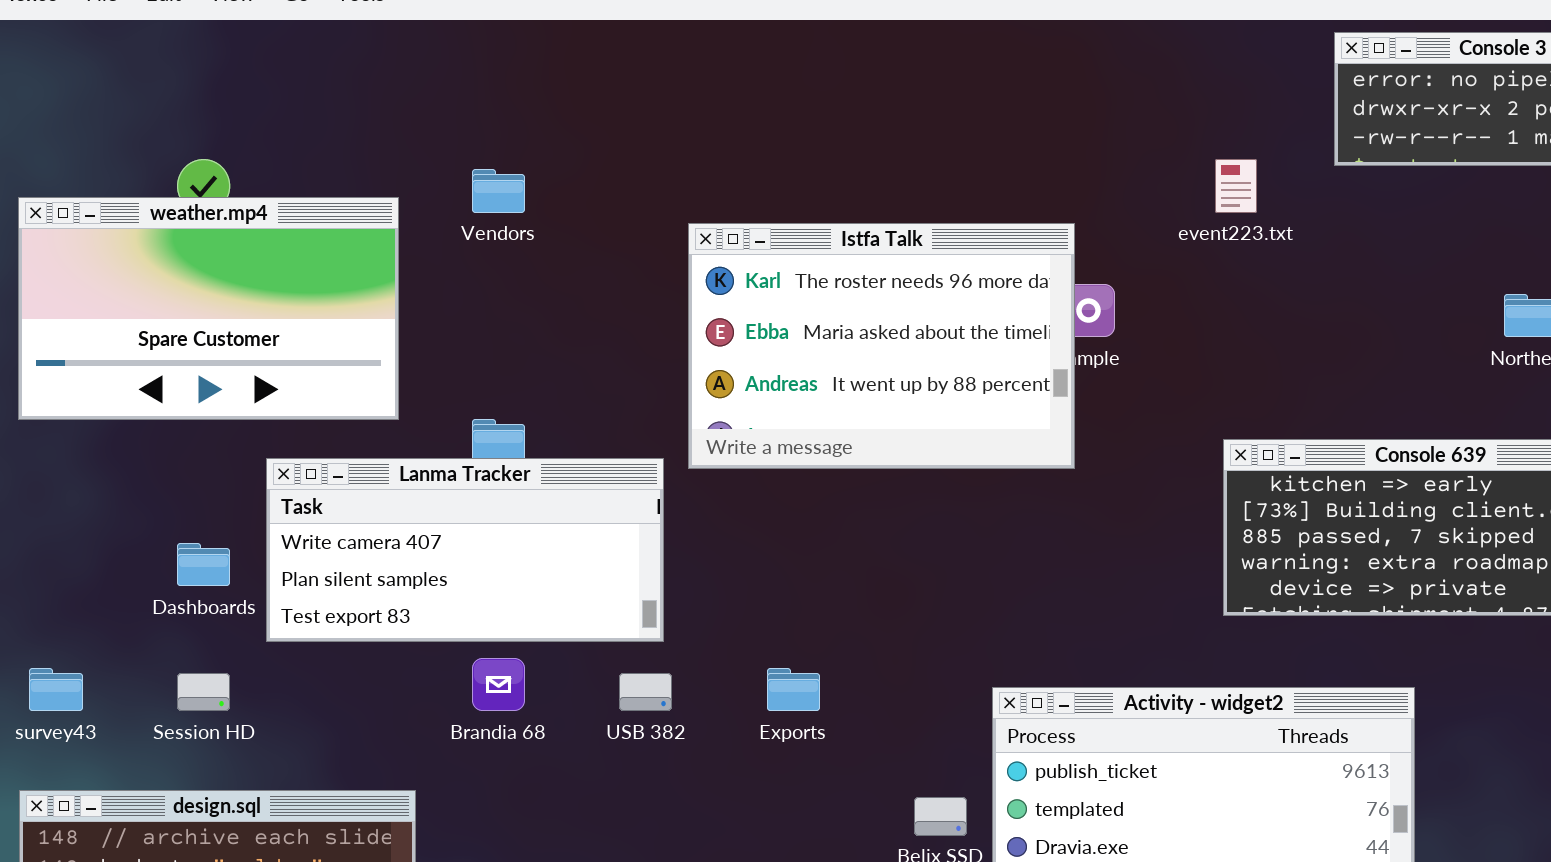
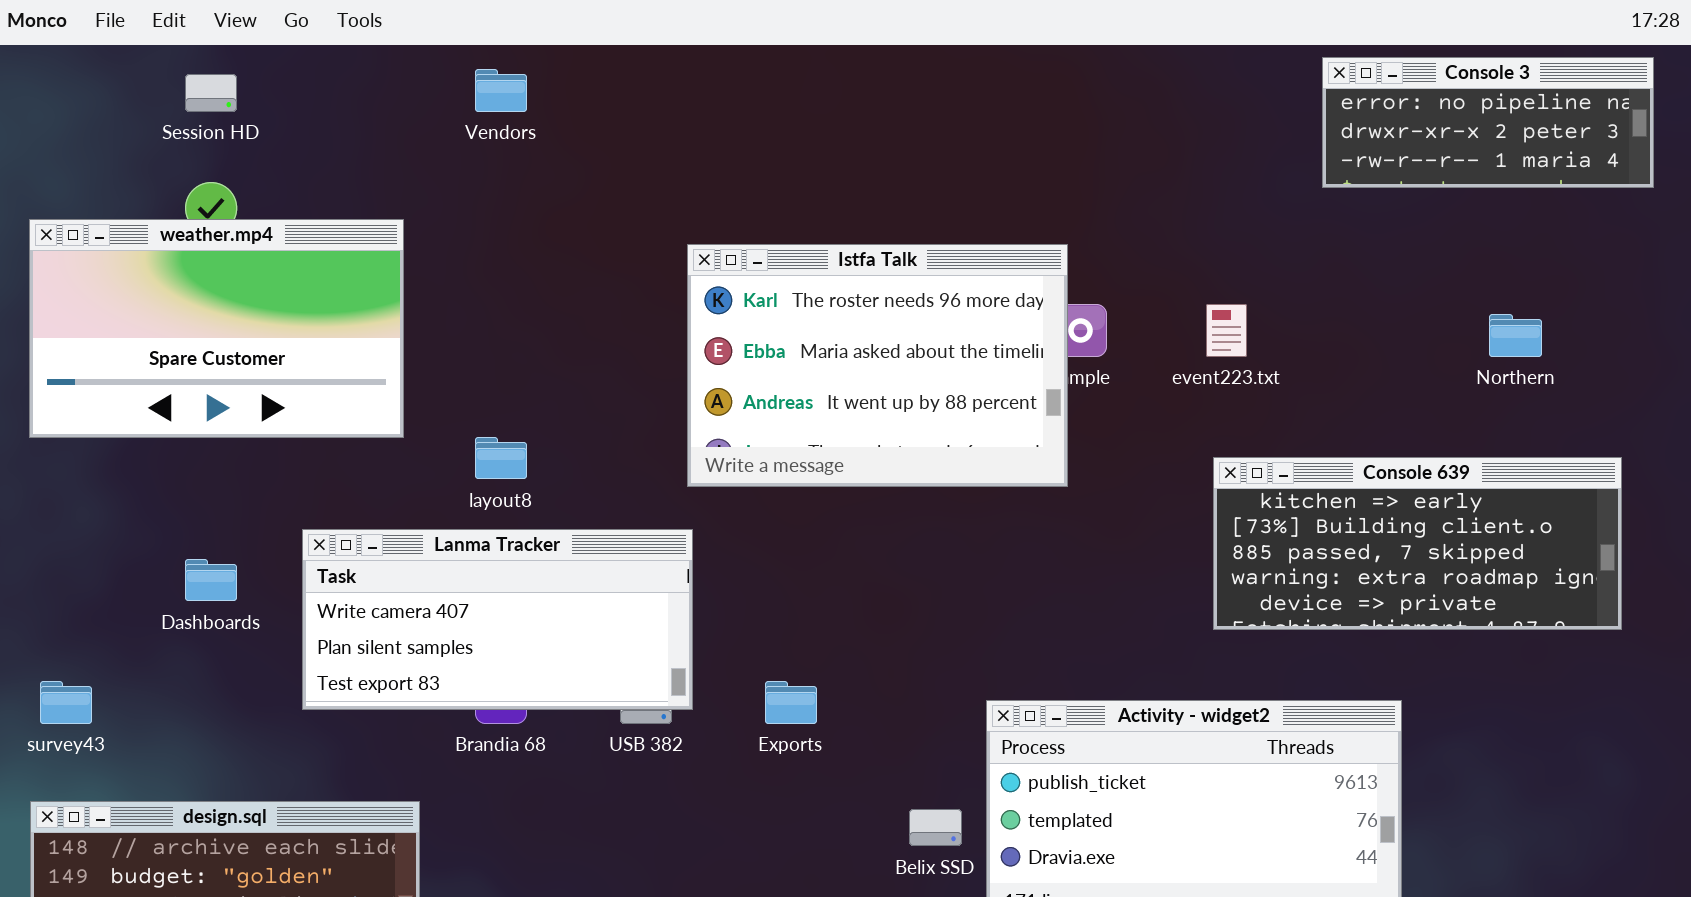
event223.txt: [1215,159,1257,213] -> [1206,304,1247,357], moved
Vendors: [472,169,525,213] -> [475,69,527,112], moved
Lanma Tracker: [266,458,664,642] -> [302,529,693,710], moved
Session HD: [177,673,230,711] -> [185,74,237,112], moved

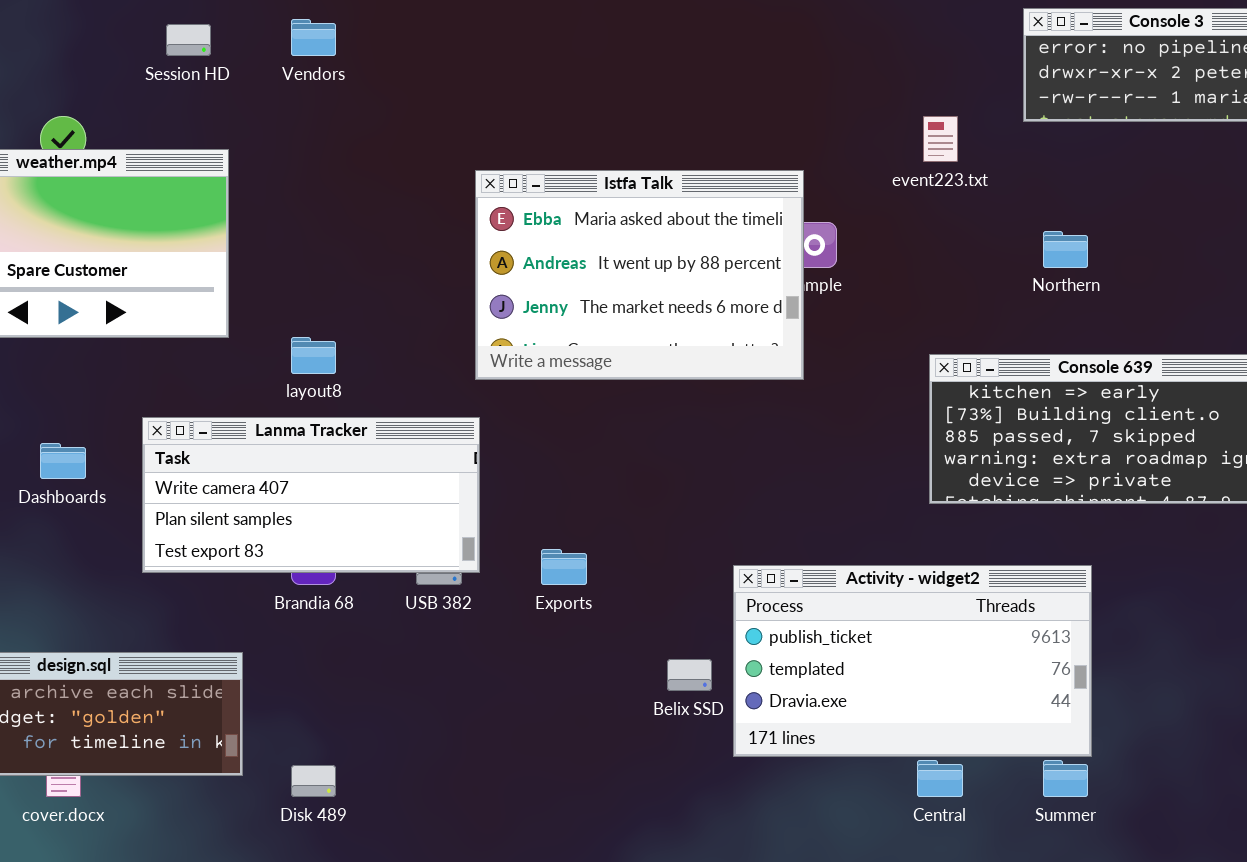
Session HD: [185,74,237,112] -> [166,24,211,56], moved
Istfa Talk: [687,244,1068,487] -> [475,170,804,380], scrolled down 1 row
event223.txt: [1206,304,1247,357] -> [923,116,958,162], moved
Northern: [1489,314,1542,357] -> [1043,231,1088,268], moved

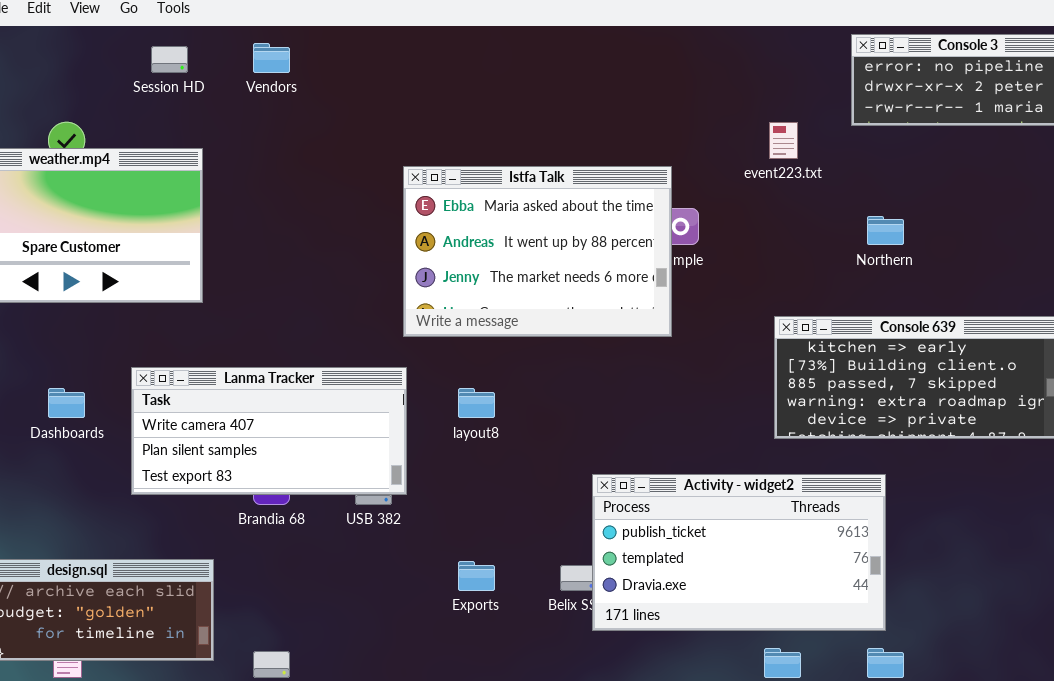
layout8: [291,337,336,374] -> [458,388,495,418], moved
Exports: [541,549,587,585] -> [458,561,495,591], moved
Activity - widget2: [733,565,1092,757] -> [592,474,886,631], moved

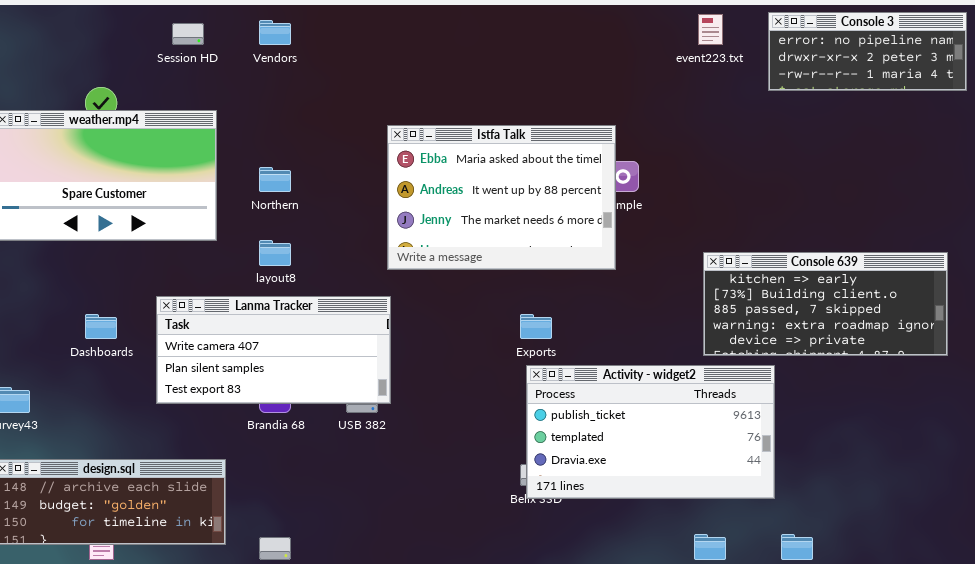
event223.txt: [769,122,798,159] -> [698,14,723,45], moved
Northern: [867,216,904,245] -> [259,167,291,192], moved
layout8: [458,388,495,418] -> [259,240,291,266], moved
Activity - widget2: [592,474,886,631] -> [526,365,775,499], moved
Exports: [458,561,495,591] -> [520,314,552,339], moved

